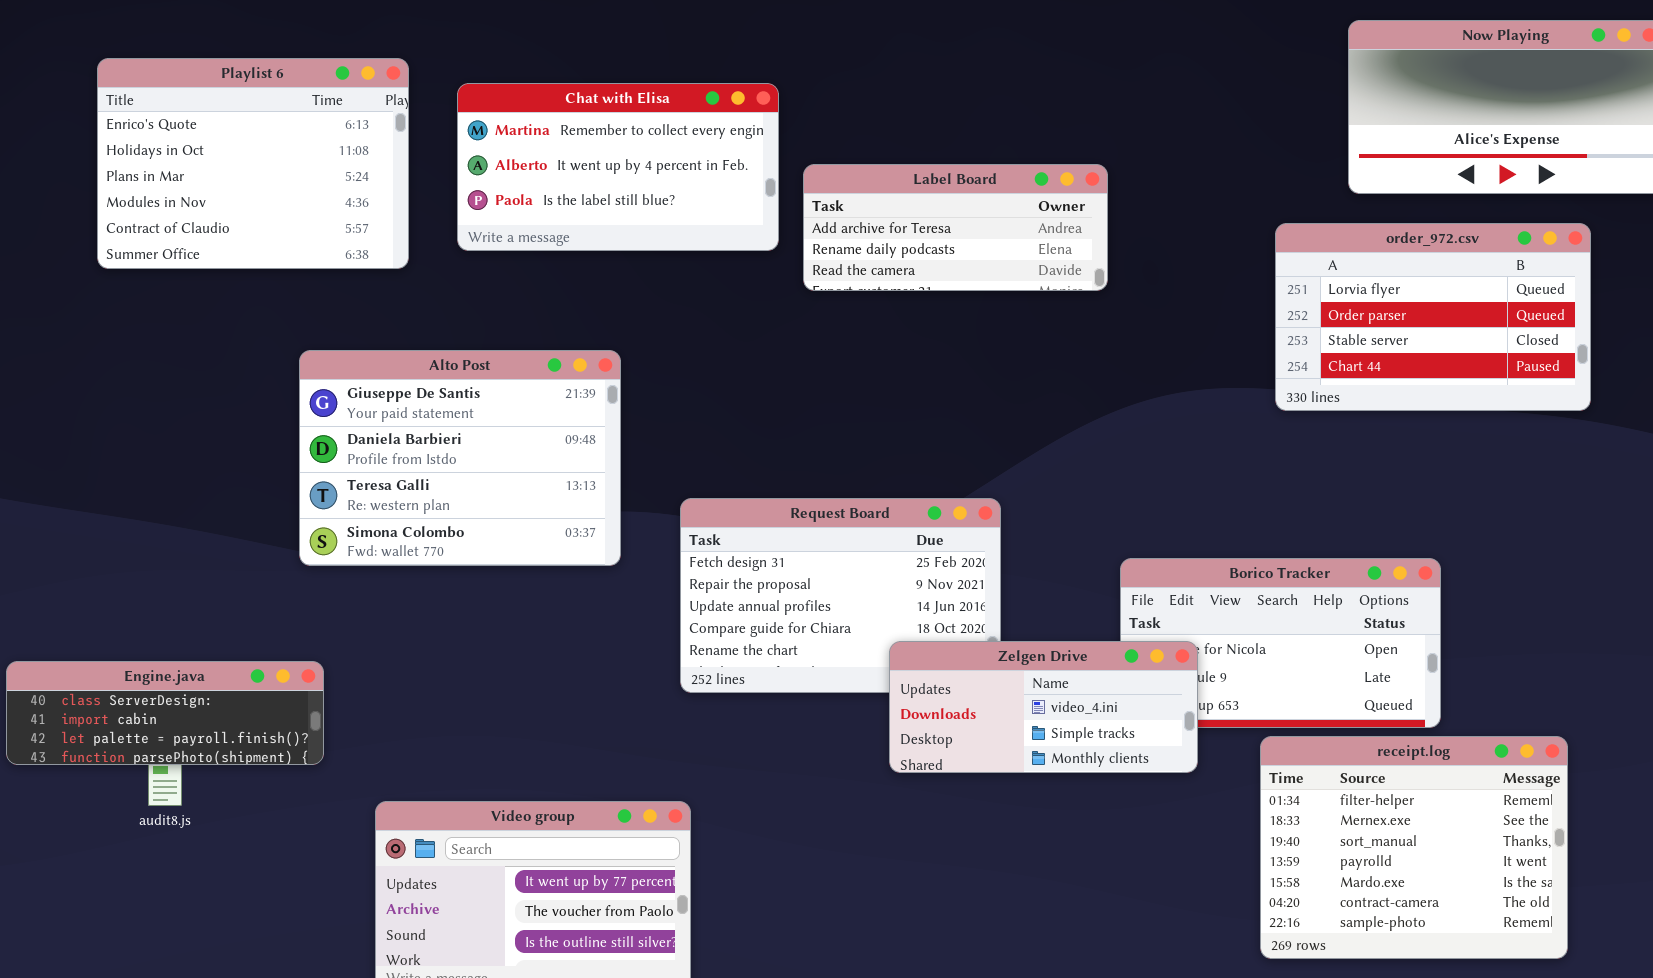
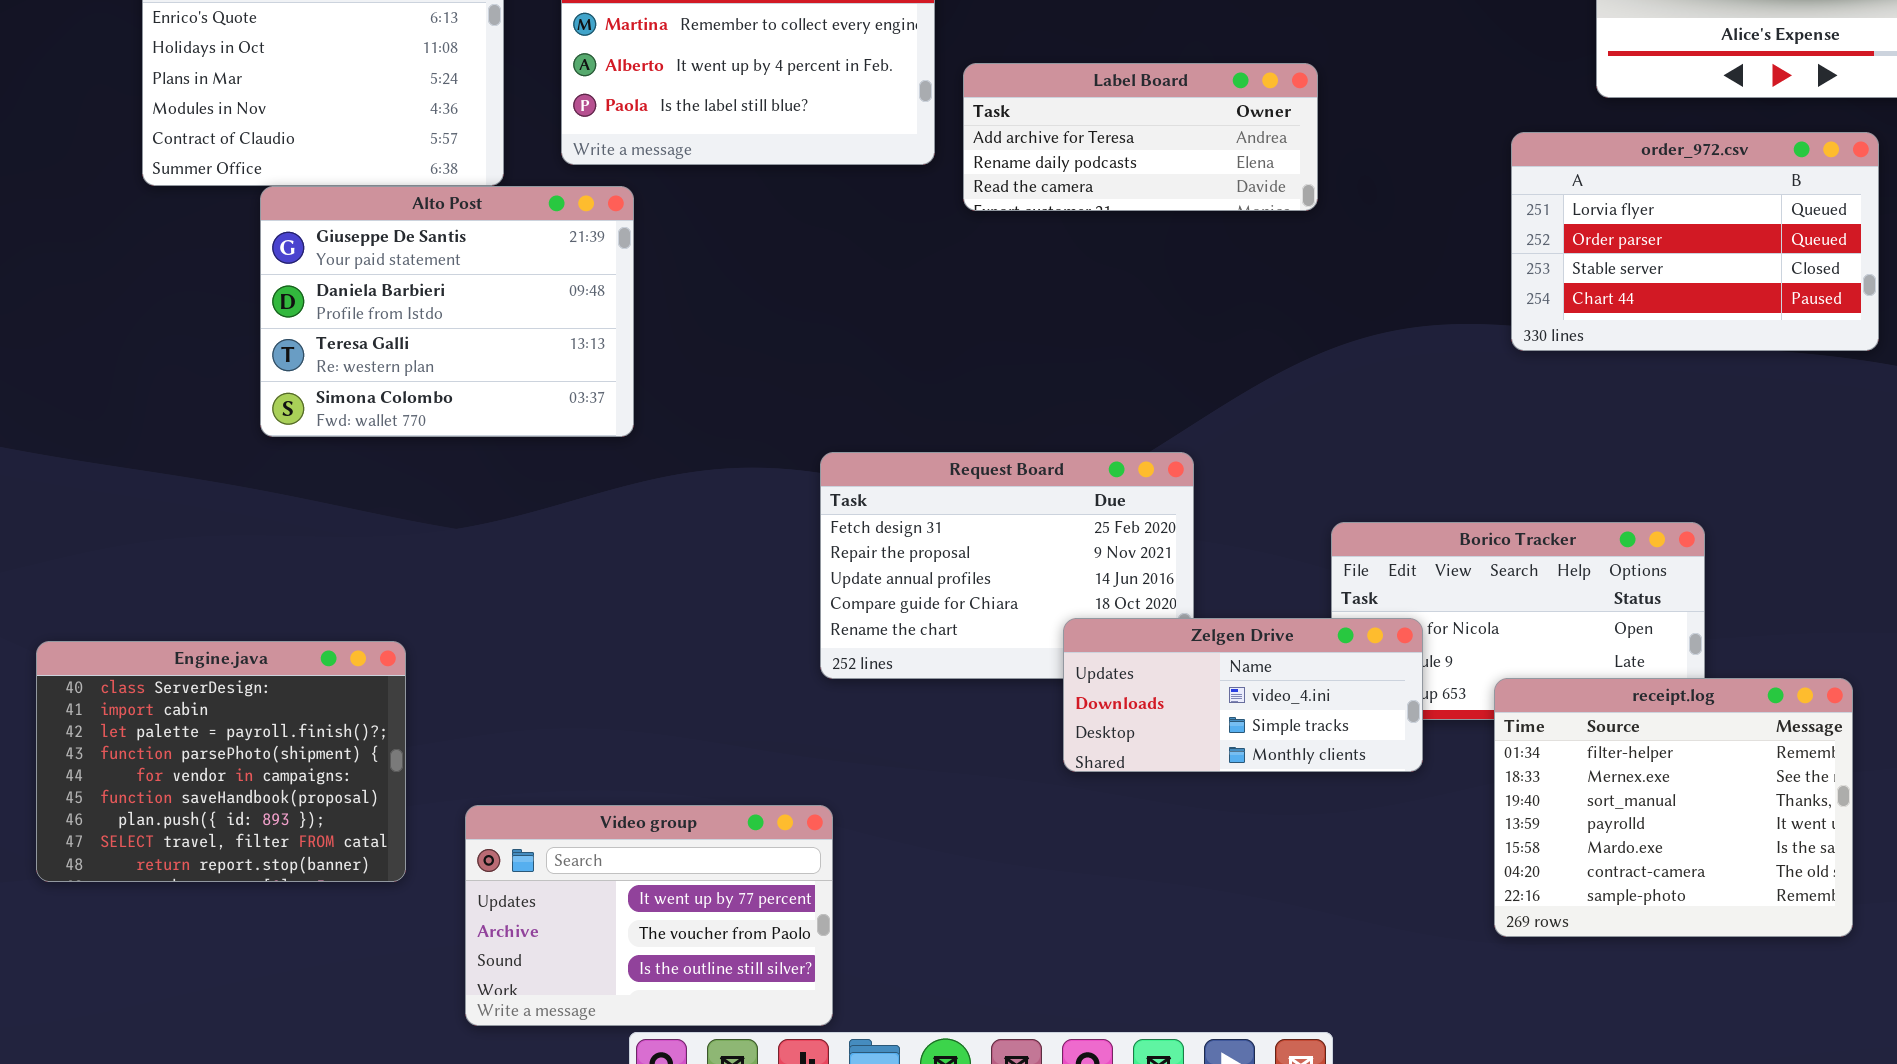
Alto Post: [299,350,621,566] -> [260,186,634,437], moved
Engine.java: [6,661,324,765] -> [36,641,406,882], resized
receipt.log: [1260,736,1568,959] -> [1494,678,1853,937], moved

